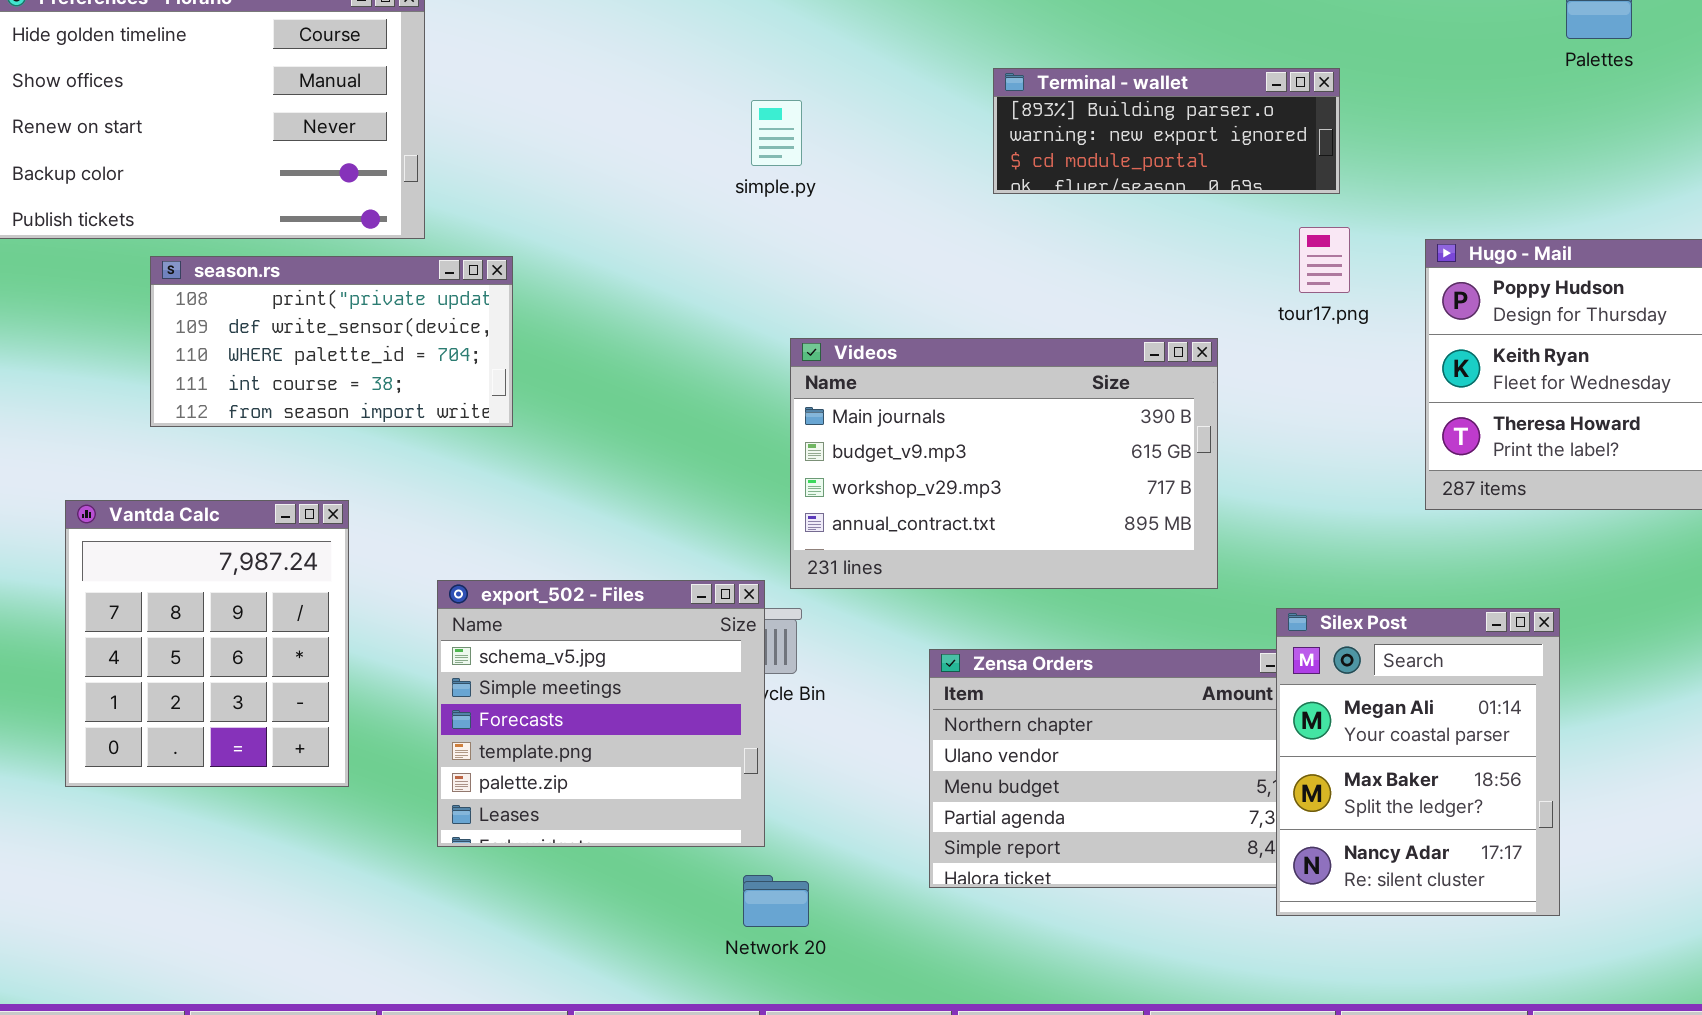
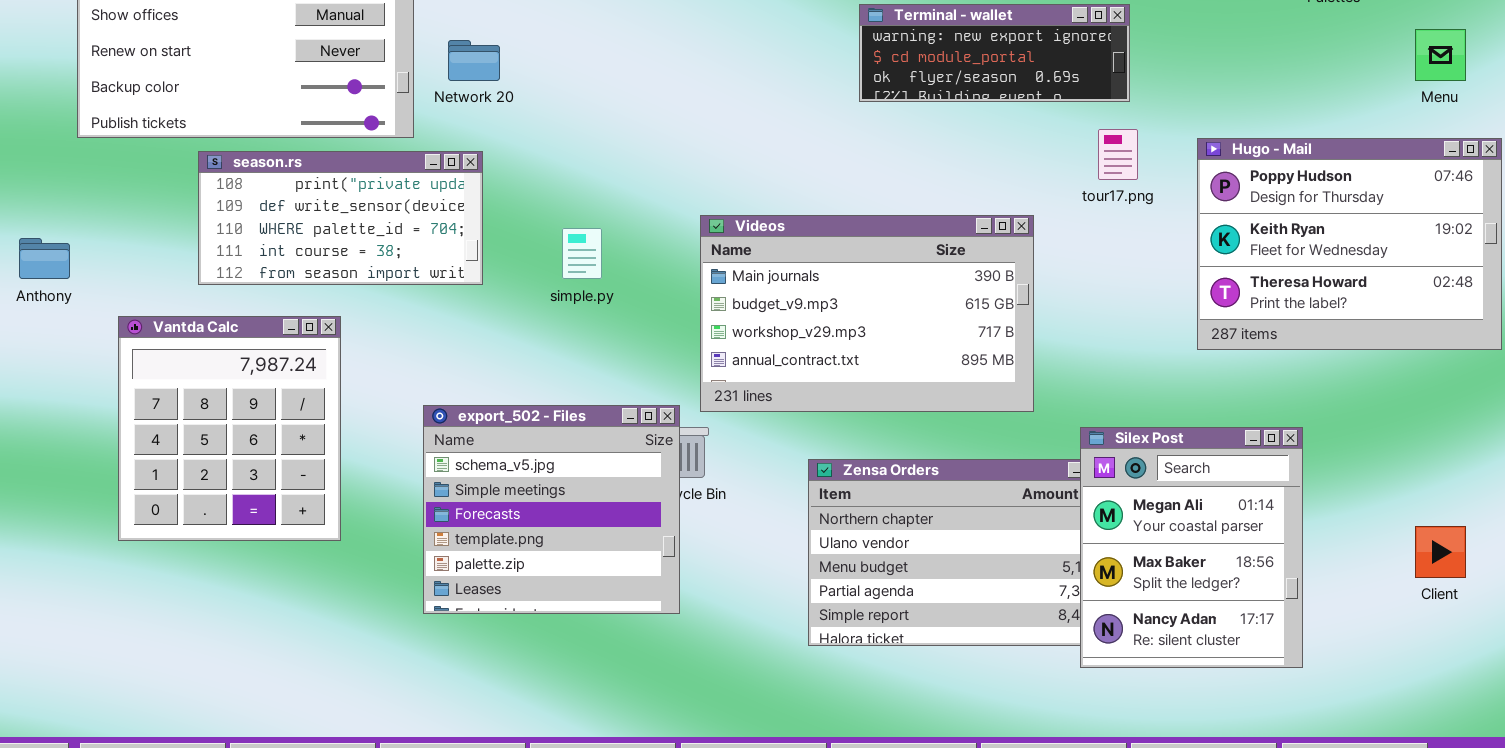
Terminal - wallet: [993,68,1340,194] -> [859,4,1130,102], scrolled down 1 row
simple.py: [751,100,802,166] -> [562,228,602,279], moved
Vantda Calc: [65,500,349,787] -> [118,316,341,541], moved
Network 20: [743,875,809,927] -> [448,40,500,81], moved

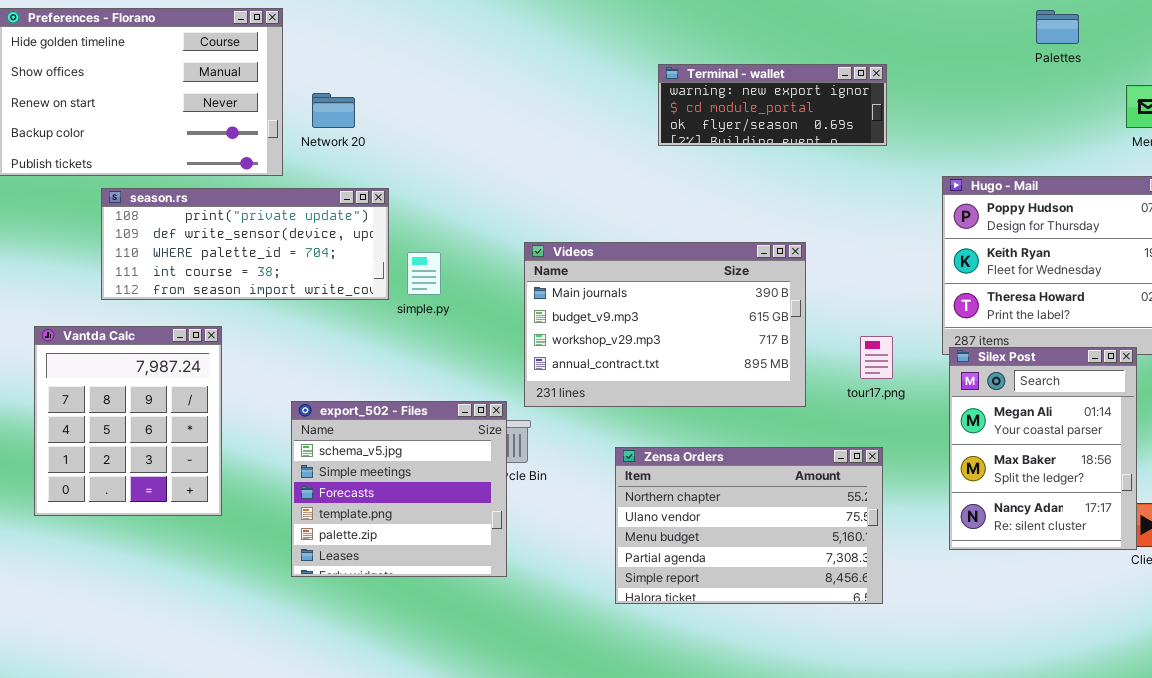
tour17.png: [1098,129,1138,180] -> [860,336,893,379], moved
season.rs: [198,151,483,285] -> [101,188,389,300], resized
Silex Post: [1080,427,1303,668] -> [949,347,1137,550], moved

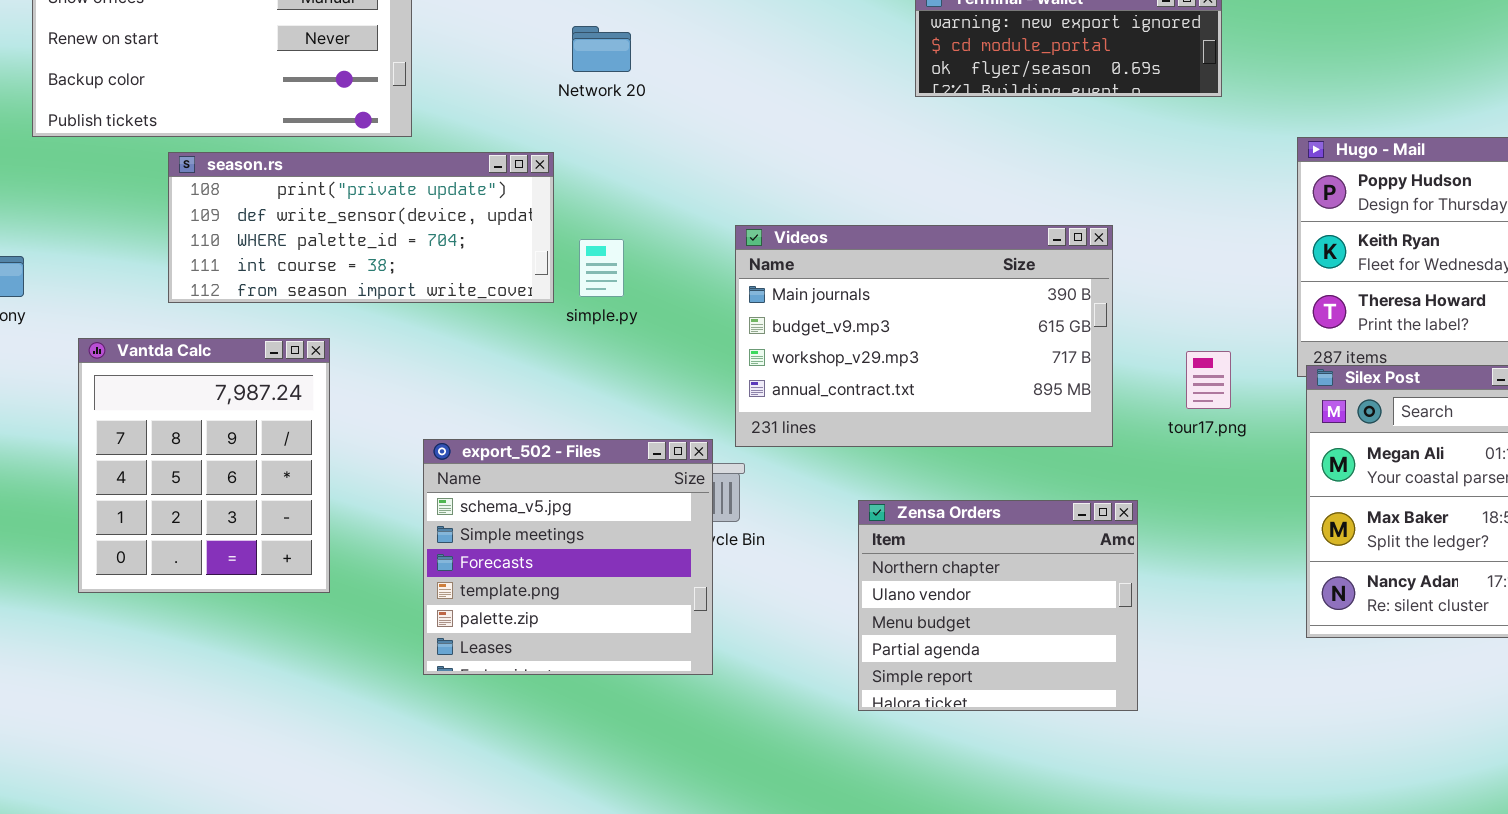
Network 20: [312,93,355,128] -> [572,26,631,72], moved
Zensa Orders: [615,447,883,604] -> [858,500,1138,711], resized

